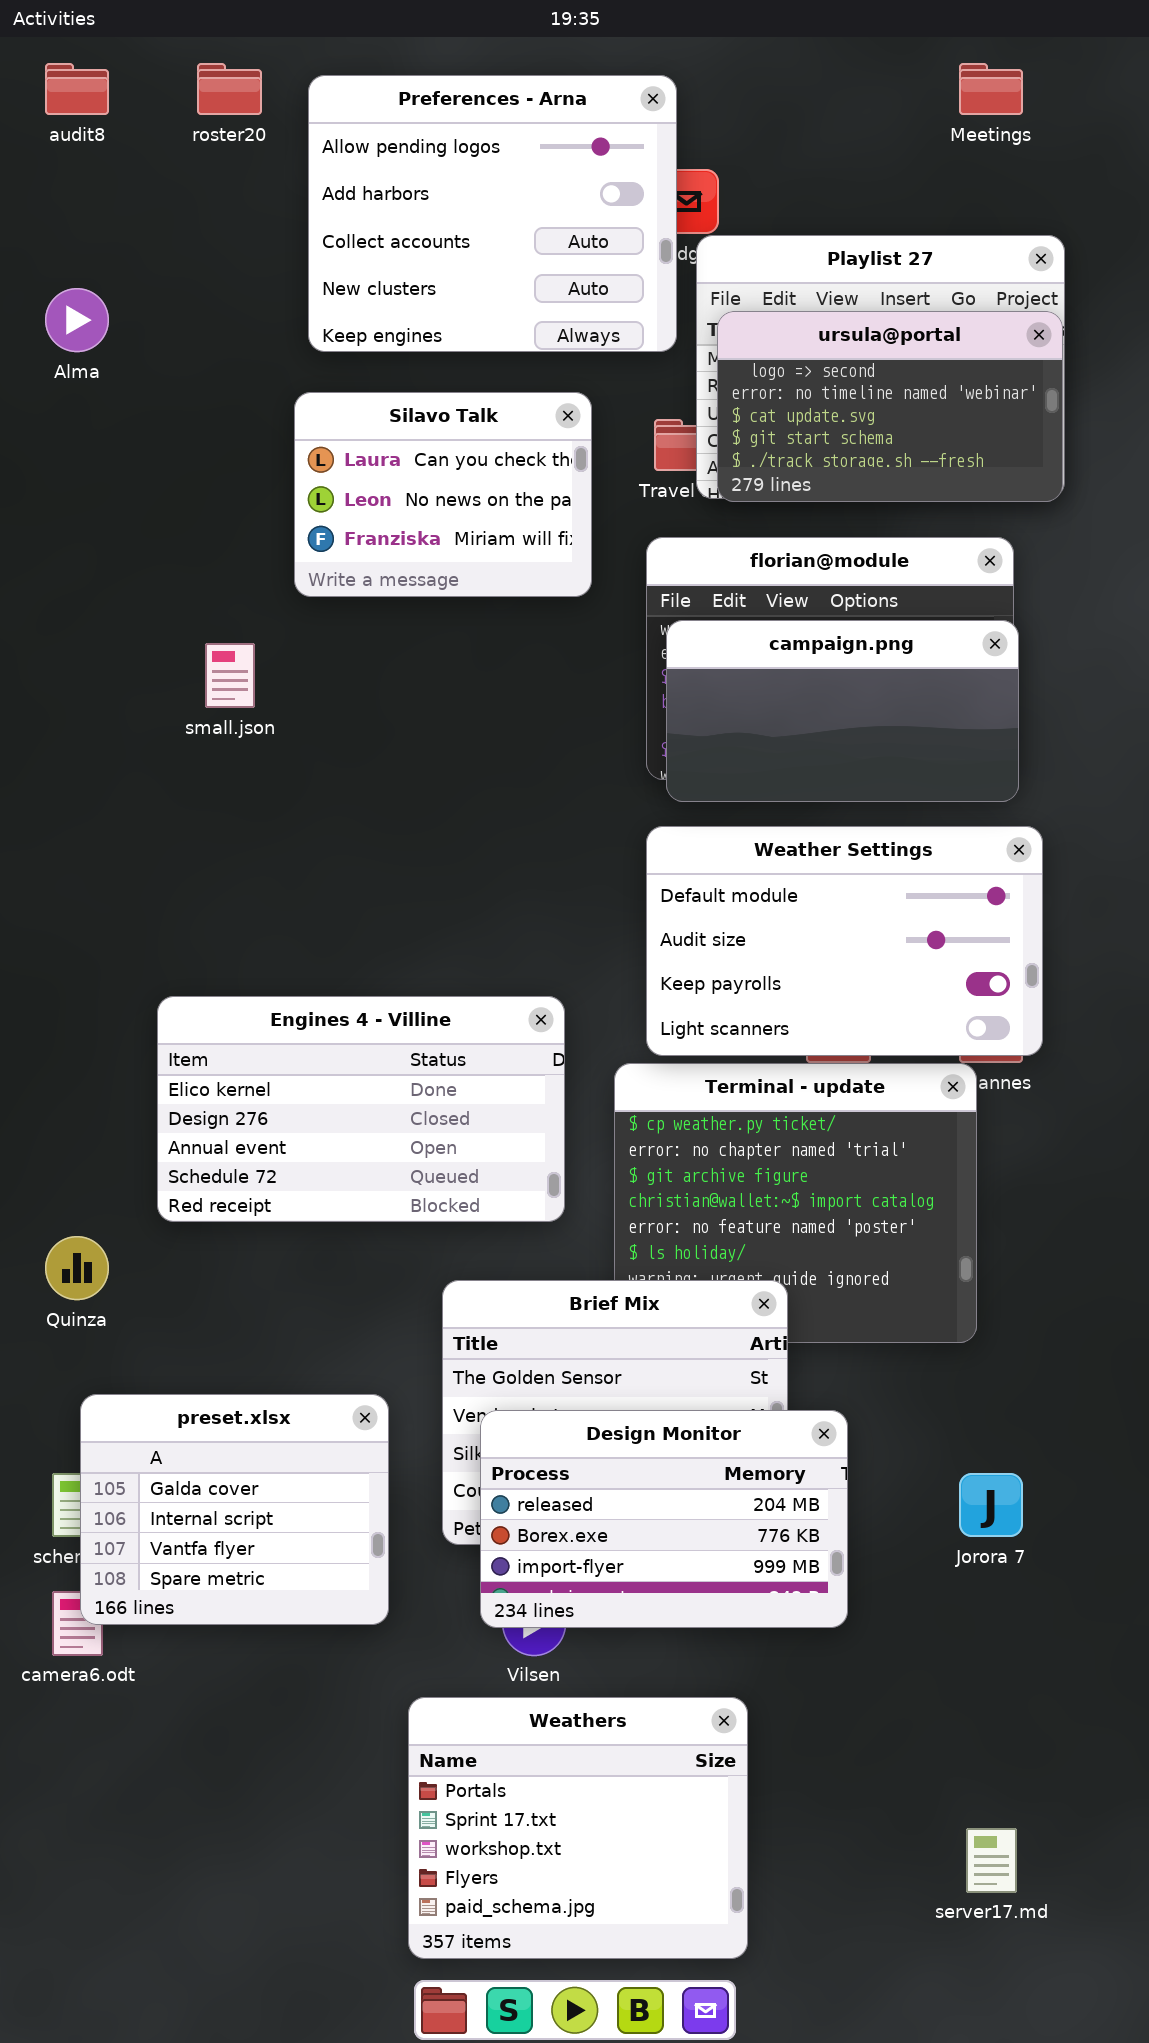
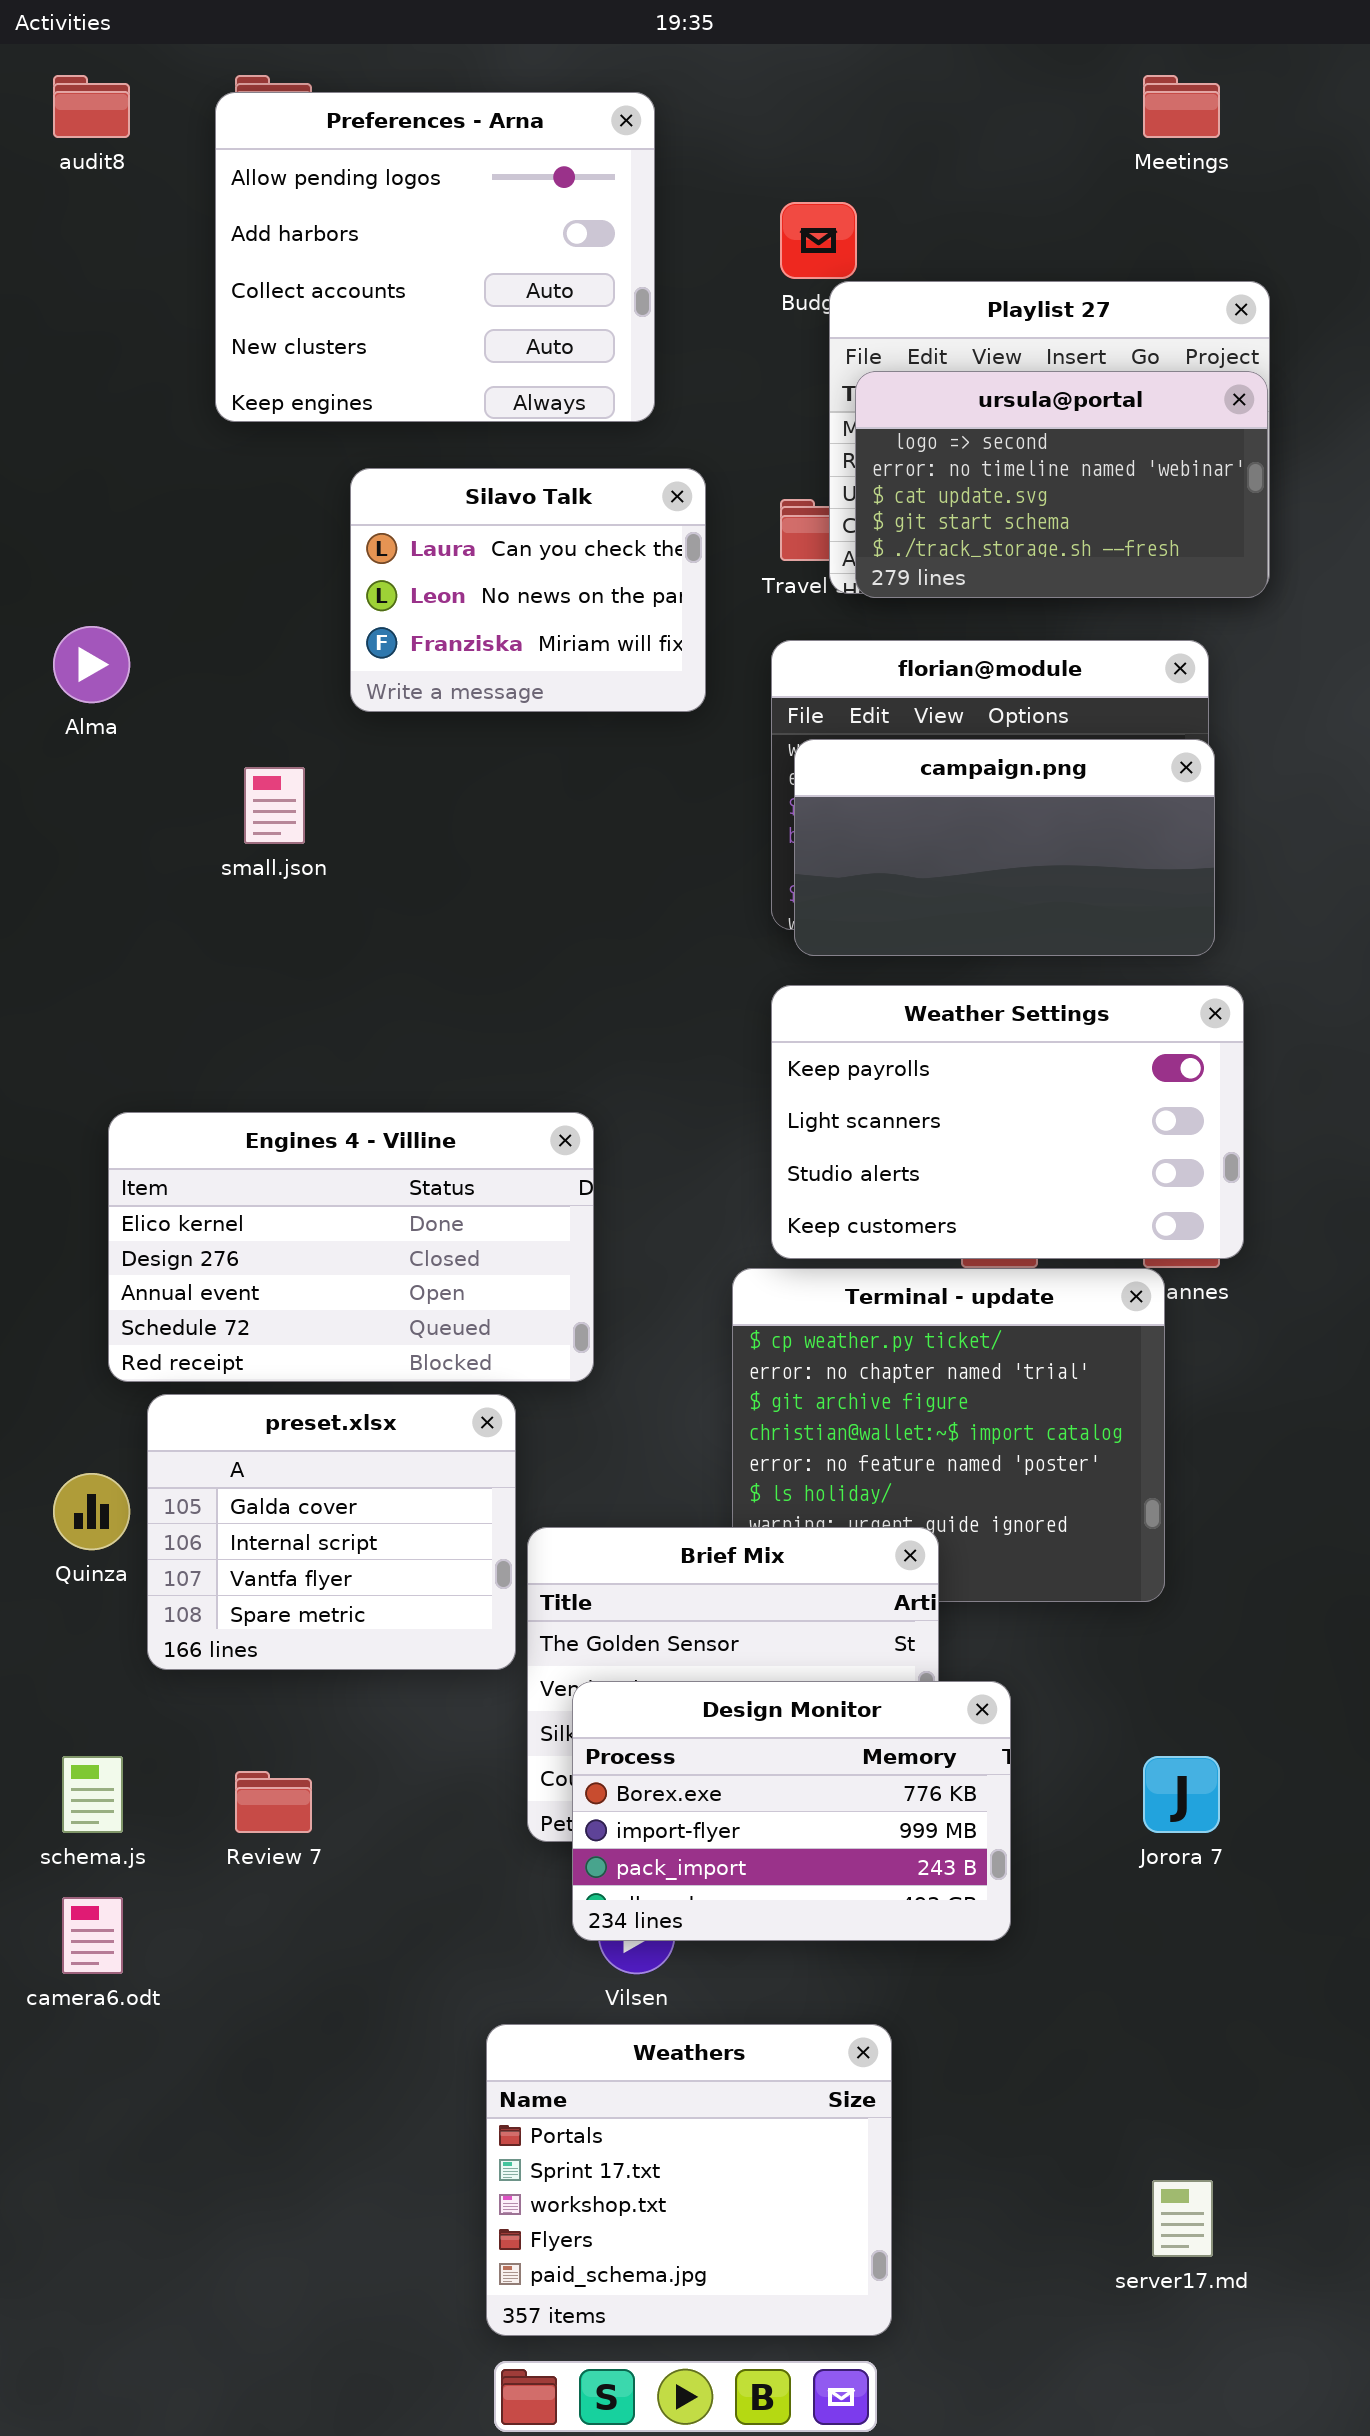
Preferences - Arna: [308,75,677,352] -> [215,92,655,422], moved
Alma: [45,288,109,352] -> [53,626,130,703], moved
Weather Settings: [646,826,1043,1056] -> [771,985,1244,1259], scrolled down 2 rows
Engines 4 - Villine: [157,996,565,1222] -> [108,1112,594,1382], moved
preset.xlsx: [80,1394,389,1625] -> [147,1394,516,1670], moved
Design Monitor: [480,1410,848,1628] -> [572,1681,1011,1941], scrolled down 1 row

